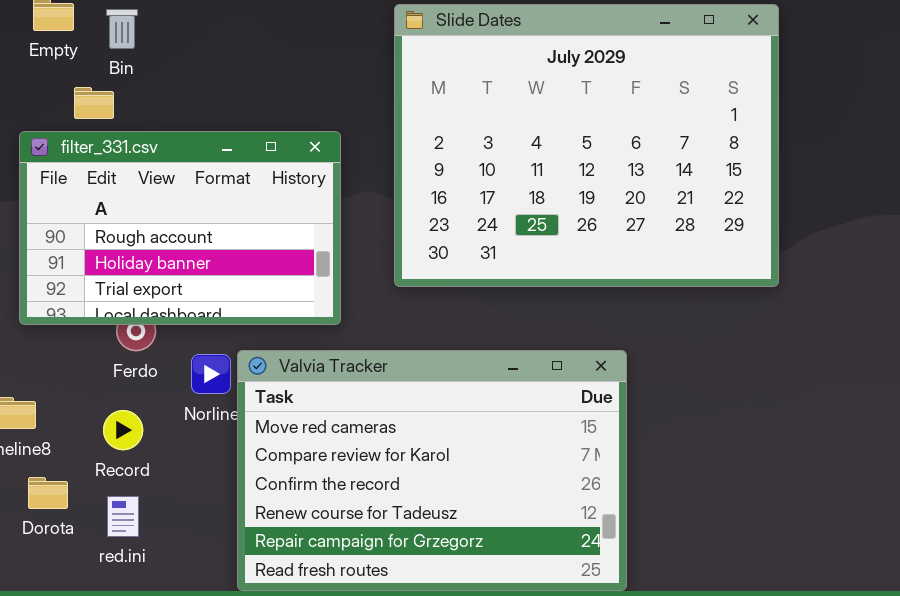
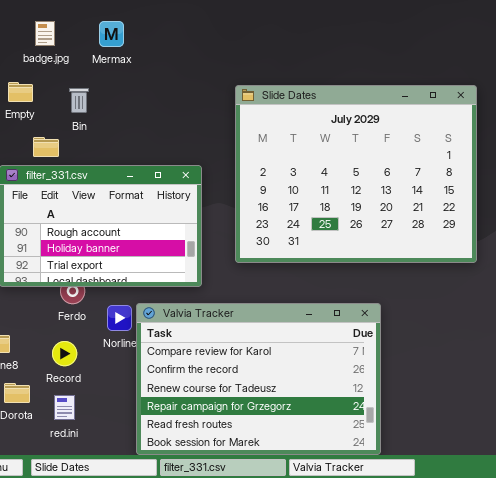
Bin: [106,9,138,49] -> [69,88,89,113], moved
Valvia Tracker: [237,350,627,591] -> [136,303,381,455], scrolled down 1 row

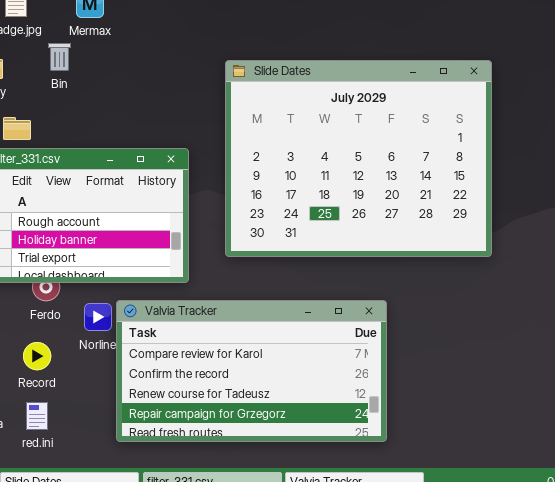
Bin: [69,88,89,113] -> [48,43,71,71], moved
Valvia Tracker: [136,303,381,455] -> [116,300,387,442], resized

